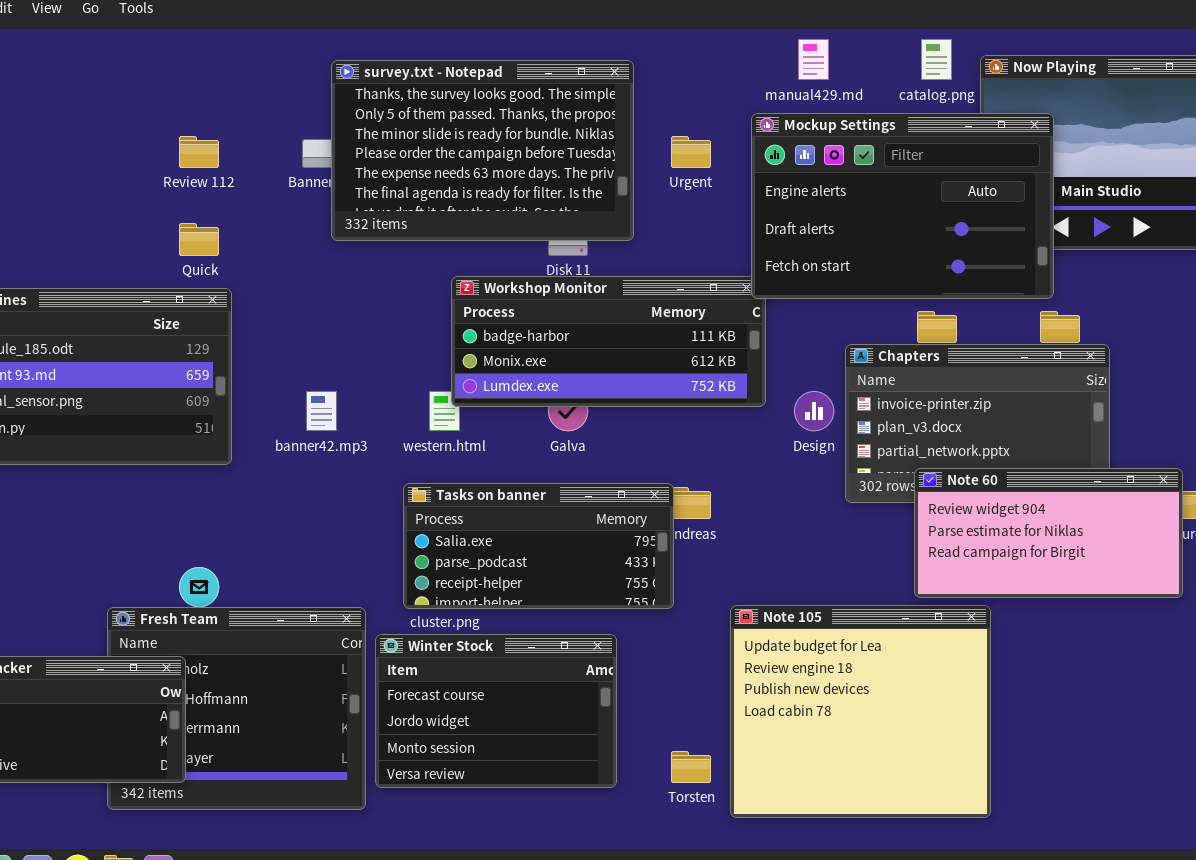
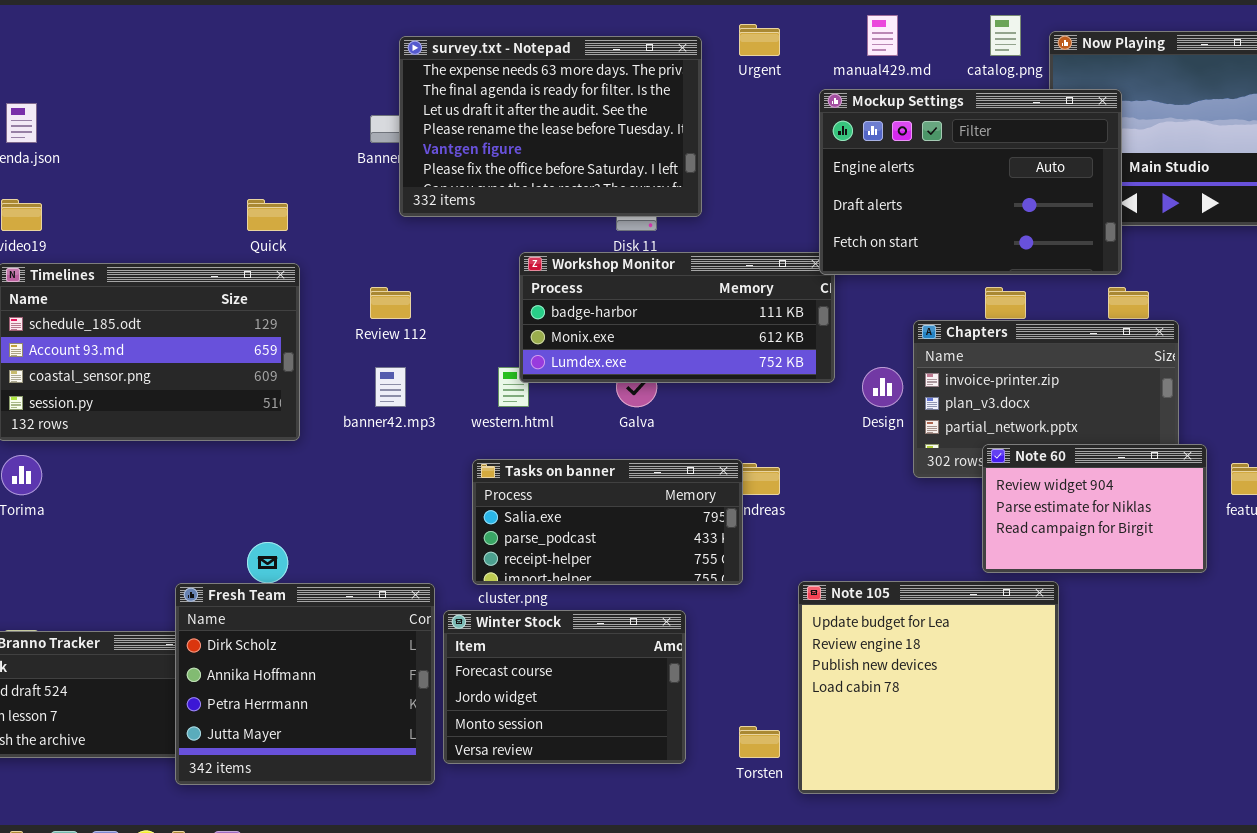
survey.txt - Notepad: [331,60,634,241] -> [399,36,702,217], scrolled down 4 rows
Review 112: [179,136,219,168] -> [370,287,411,319], moved
Urgent: [671,136,711,168] -> [739,24,780,56], moved
Note 60: [914,468,1183,598] -> [982,444,1207,573], resized
Fresh Team: [107,607,366,810] -> [175,583,435,785], raised

